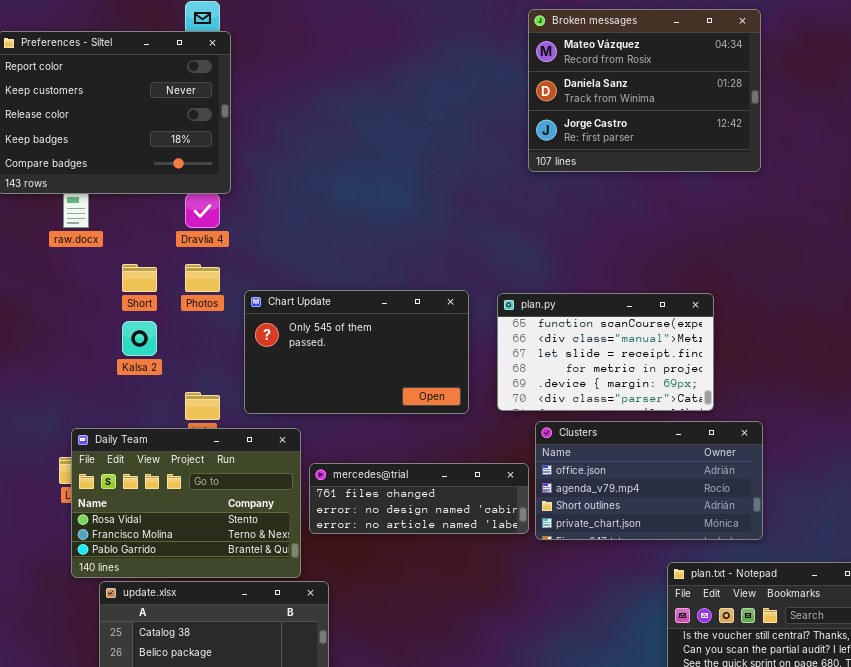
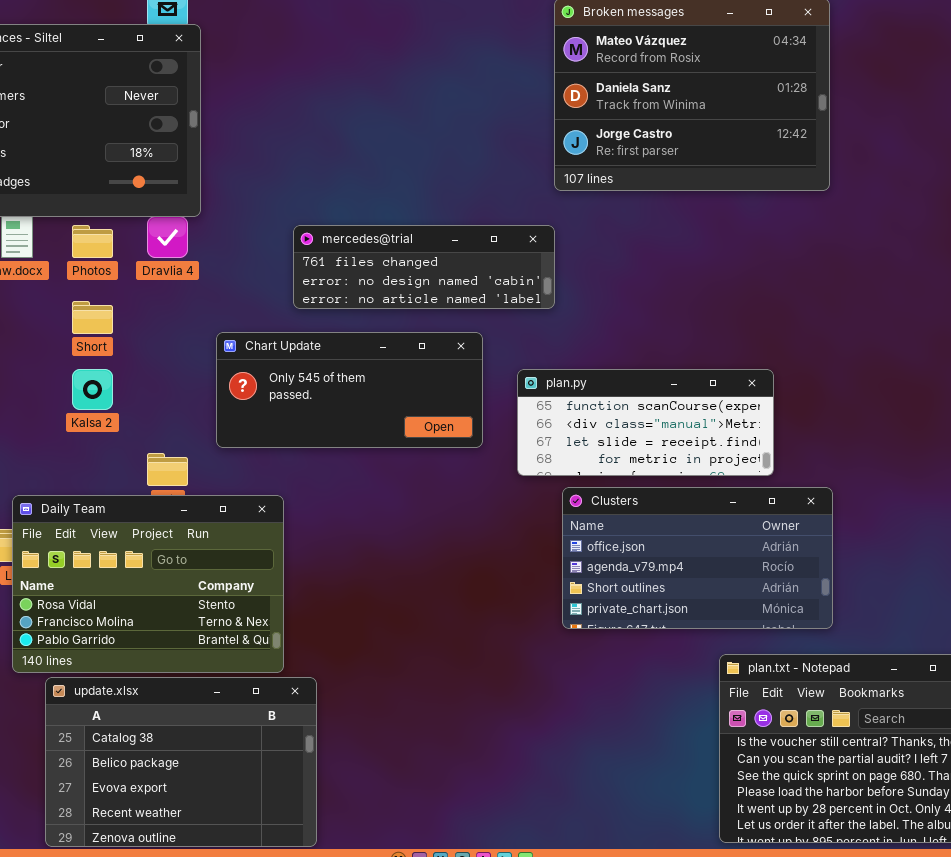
Photos: [185,264,220,292] -> [72,225,113,258], moved
Chart Update: [244,290,469,414] -> [216,332,483,448], resized
plan.py: [497,293,714,411] -> [517,369,774,476], resized
mercedes@trial: [309,463,529,534] -> [293,225,555,309], moved

